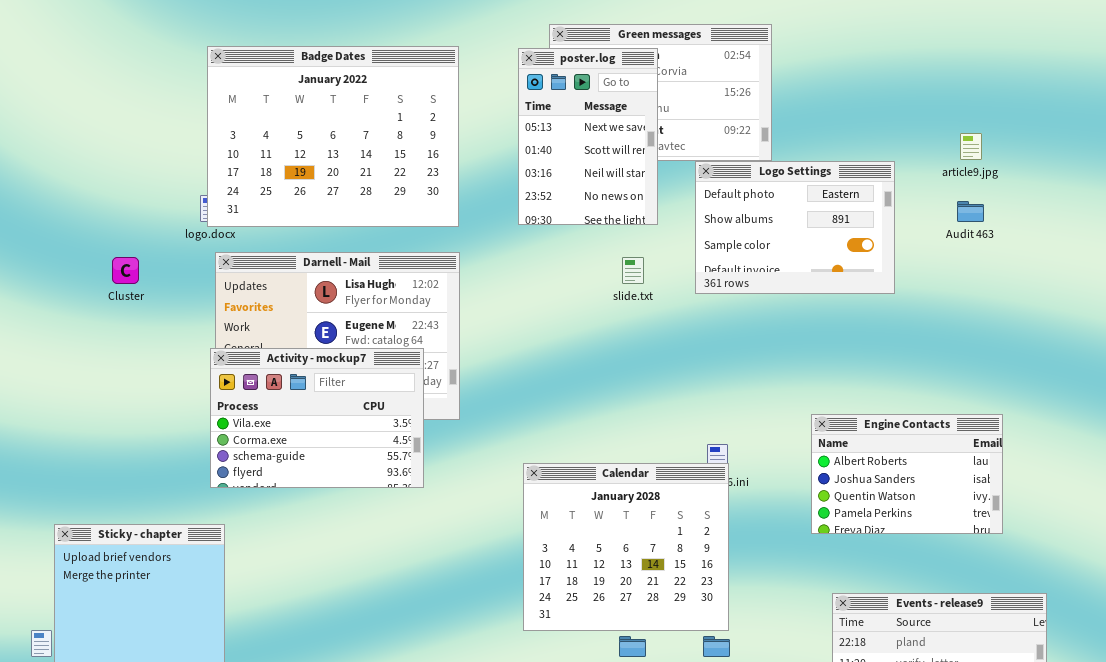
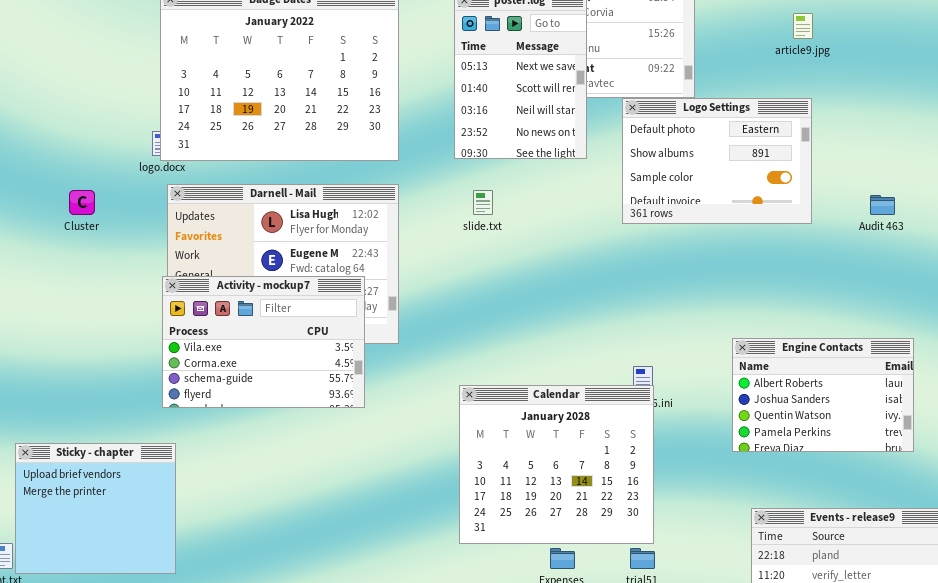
article9.jpg: [960,133,982,160] -> [793,13,813,39], moved
Audit 463: [957,201,984,222] -> [870,195,895,215], moved
slide.txt: [622,257,644,284] -> [473,190,493,215], moved

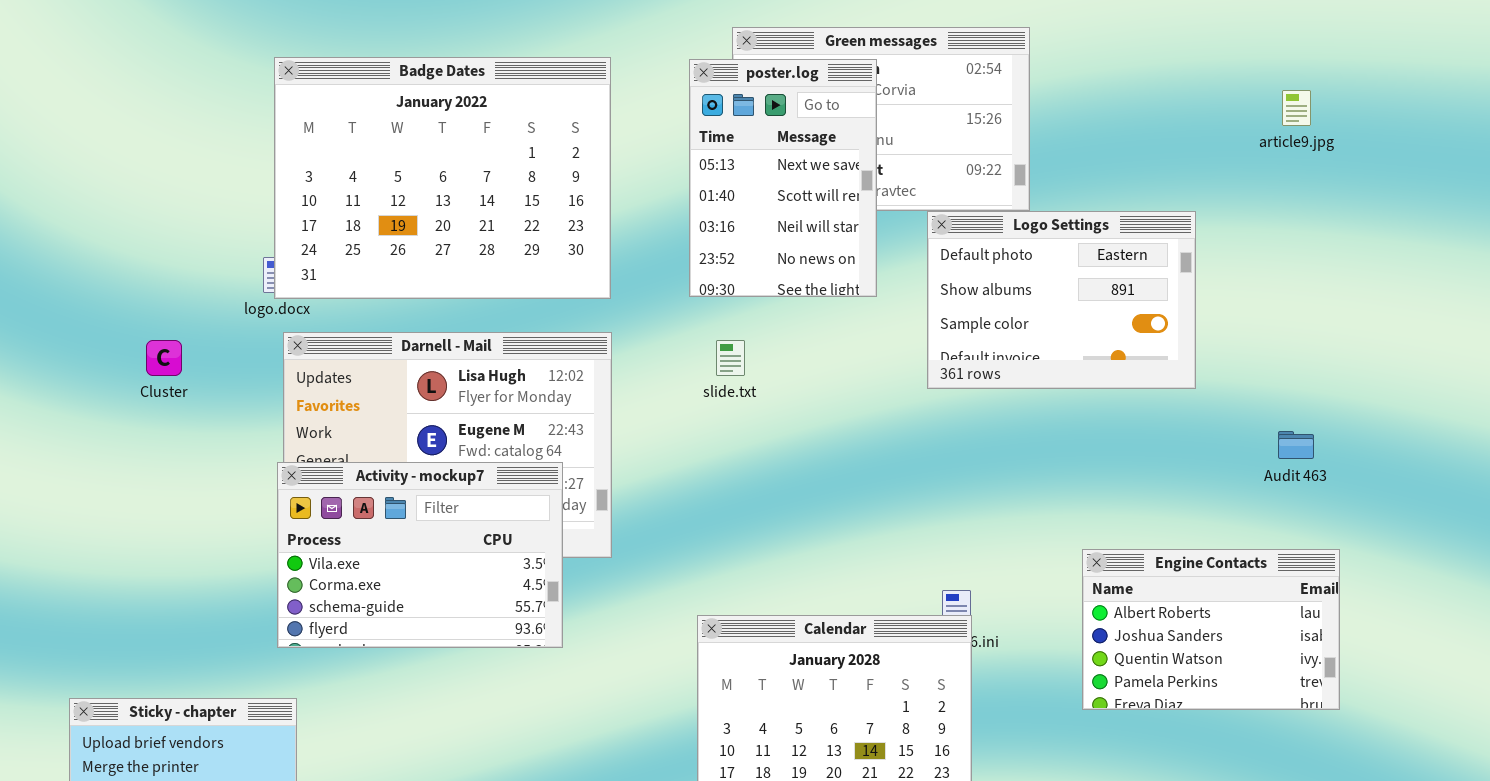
article9.jpg: [793,13,813,39] -> [1282,90,1311,126], moved
Audit 463: [870,195,895,215] -> [1278,431,1314,459], moved

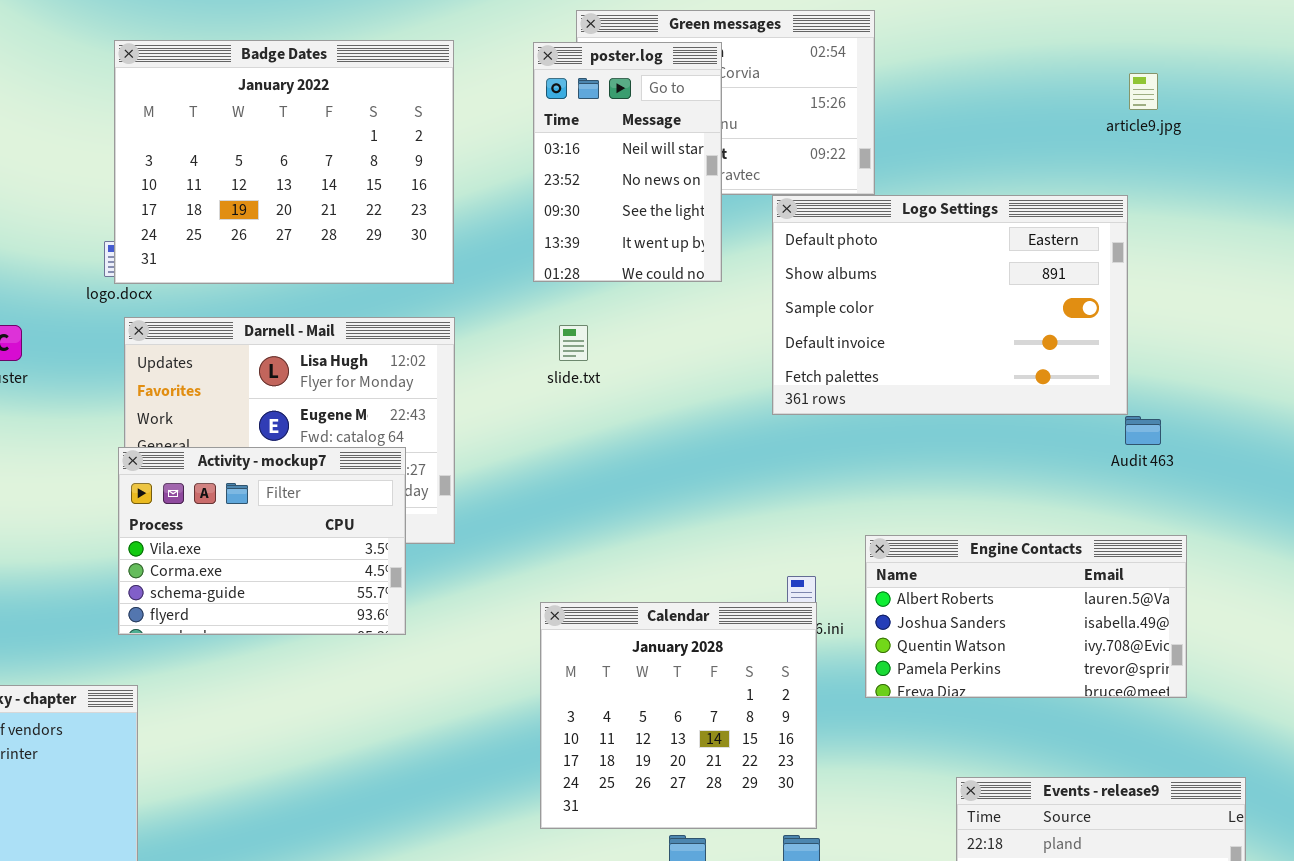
poster.log: [689,59,877,297] -> [533,42,722,282], scrolled down 2 rows
Logo Settings: [927,211,1196,389] -> [772,195,1128,415], resized
Engine Contacts: [1082,549,1340,710] -> [865,535,1187,698], resized

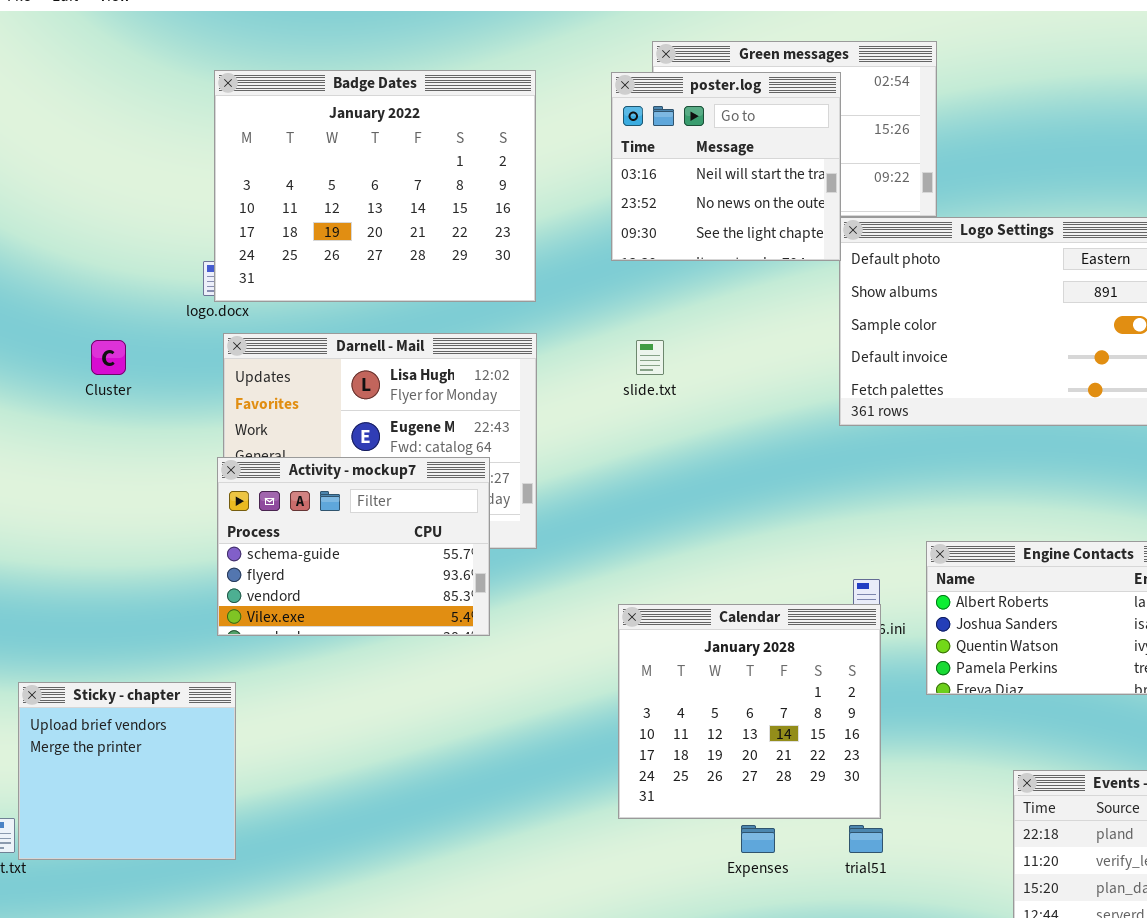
poster.log: [533,42,722,282] -> [611,72,841,261], resized
Activity - mockup7: [118,447,406,635] -> [217,457,490,636], scrolled down 2 rows

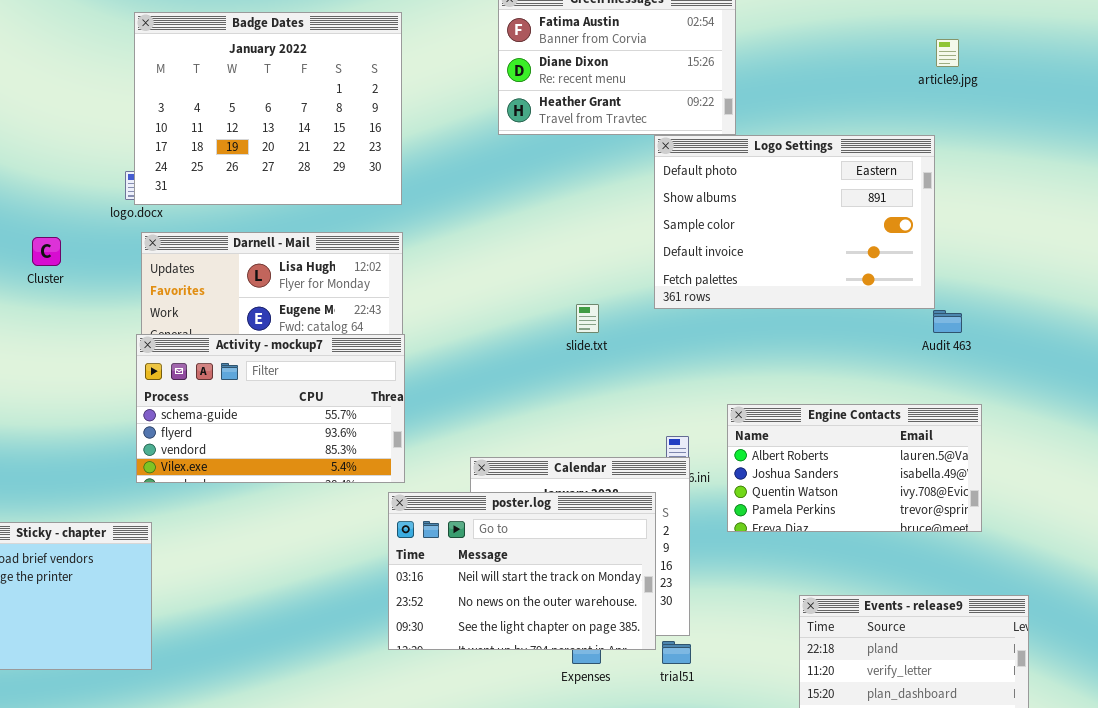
poster.log: [611,72,841,261] -> [388,492,656,650], moved, resized
slide.txt: [636,340,664,375] -> [576,304,599,333], moved
Activity - mockup7: [217,457,490,636] -> [136,334,405,483], resized

